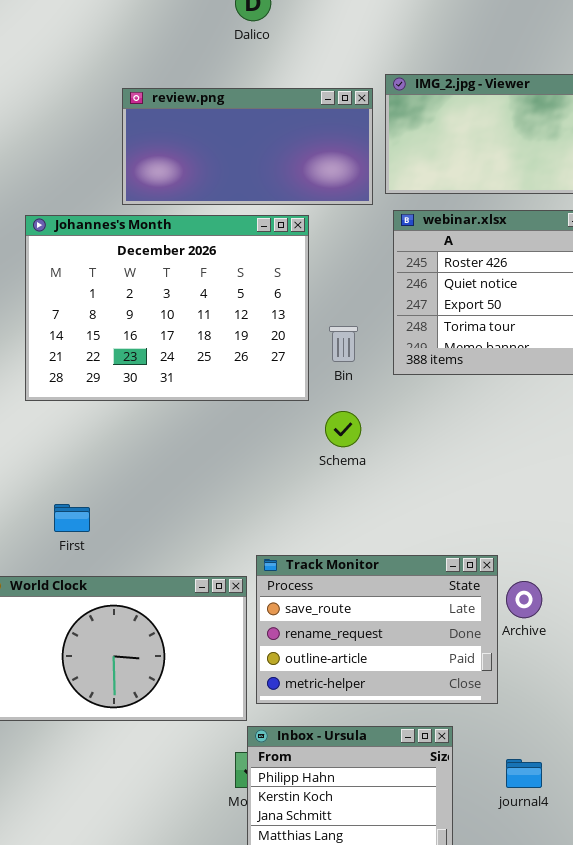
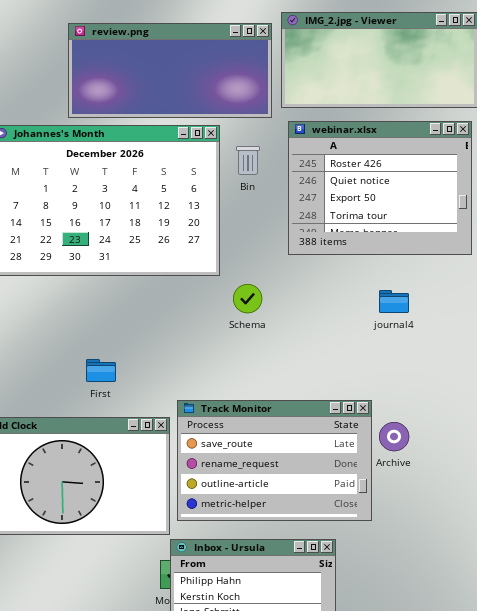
Bin: [329,326,358,362] -> [236,146,260,175], moved
First: [54,504,90,532] -> [86,359,116,382], moved
journal4: [506,759,542,788] -> [379,290,409,313], moved

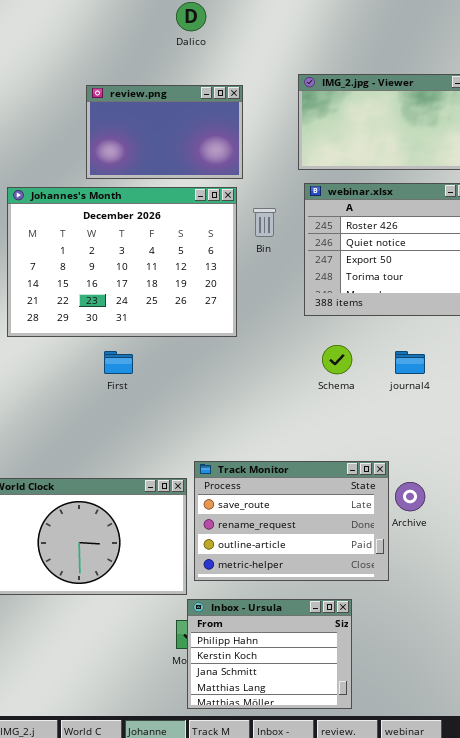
review.png: [68,23,272,118] -> [86,85,243,179], resized
Schema: [233,284,262,313] -> [322,345,352,374], moved
First: [86,359,116,382] -> [104,351,133,374], moved

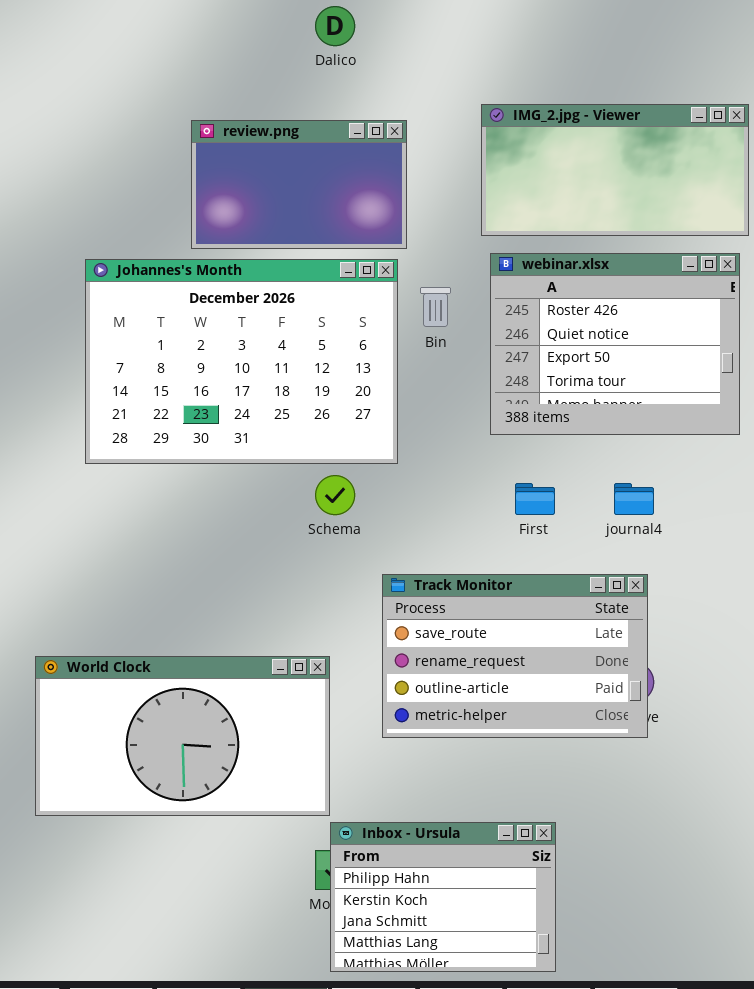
Schema: [322,345,352,374] -> [315,475,355,515], moved
First: [104,351,133,374] -> [515,483,555,515], moved
Track Monitor: [194,461,389,581] -> [382,574,648,738], moved

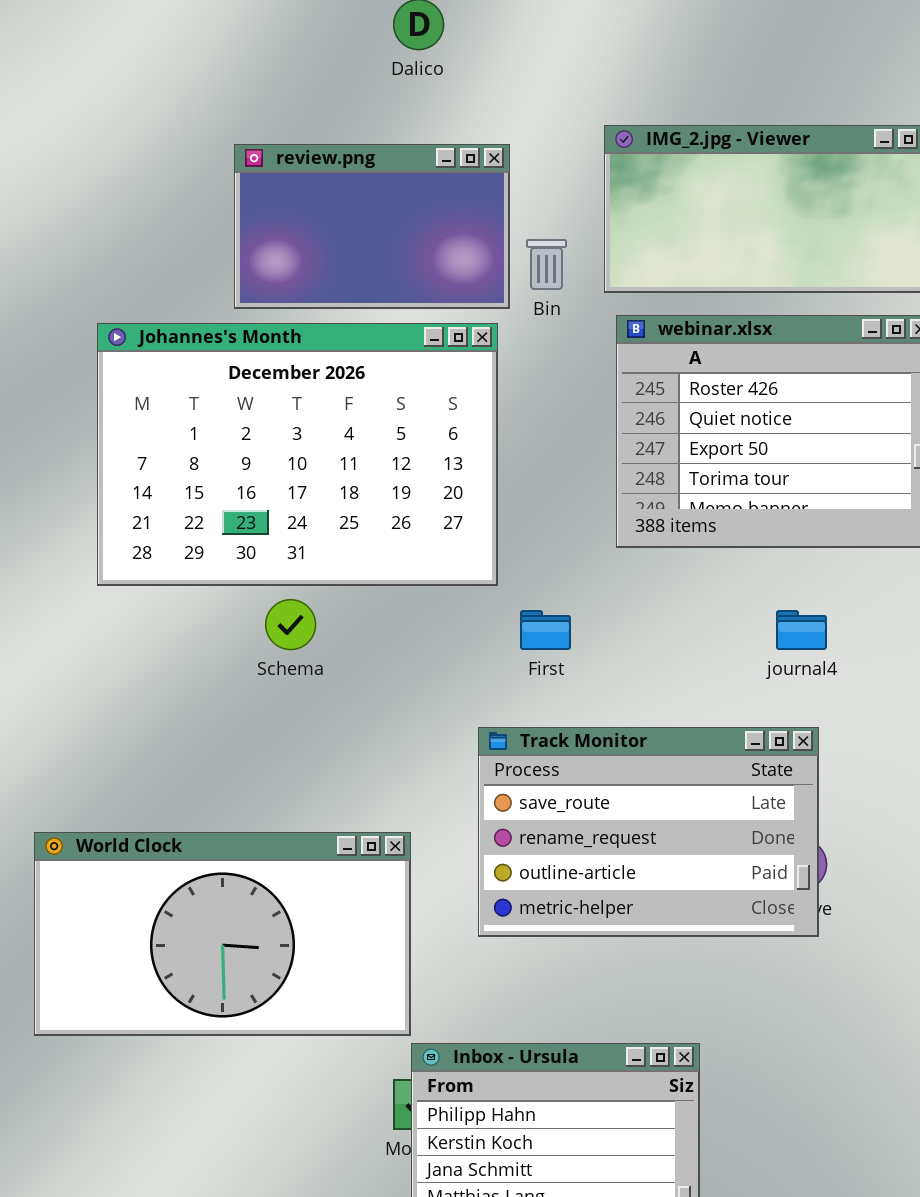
Bin: [420,287,451,327] -> [526,239,567,290], moved
Schema: [315,475,355,515] -> [265,599,316,650], moved
First: [515,483,555,515] -> [520,610,571,650], moved

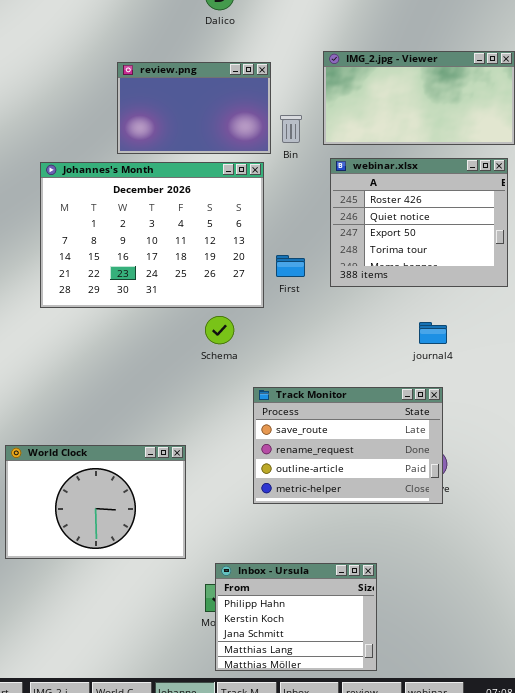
Schema: [265,599,316,650] -> [205,316,234,344], moved
First: [520,610,571,650] -> [276,255,305,277], moved
World Clock: [34,832,411,1036] -> [5,445,186,559], resized

